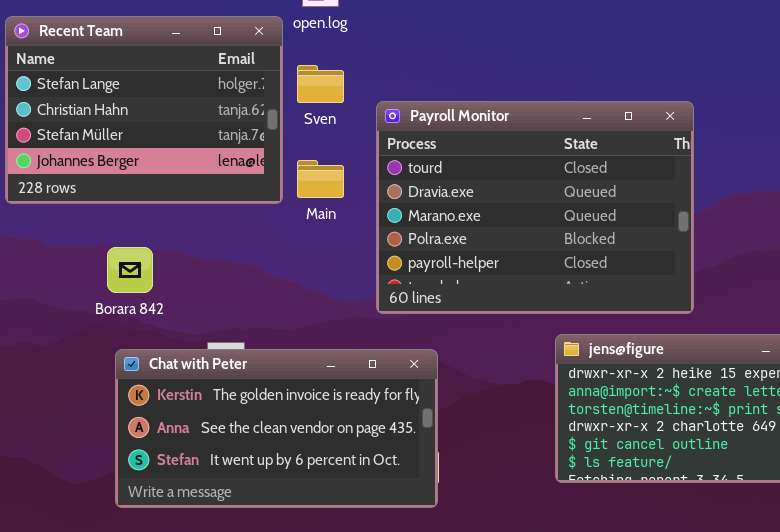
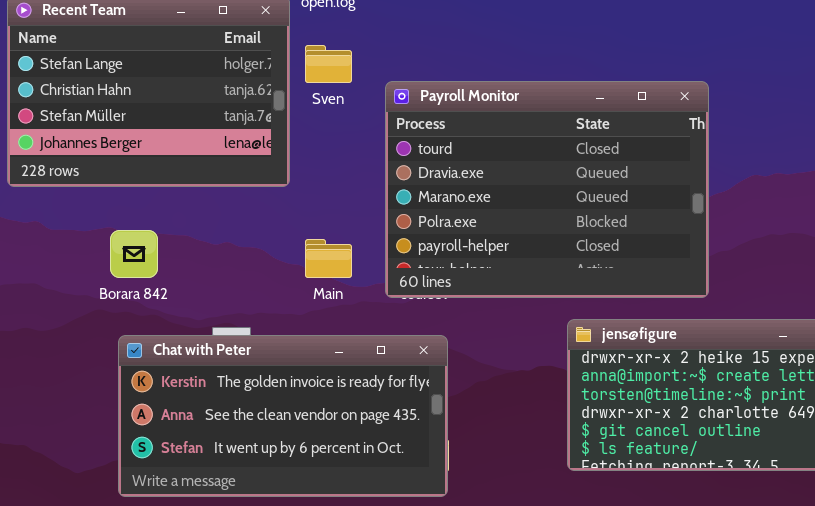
Main: [297,160,344,198] -> [305,239,352,278], moved

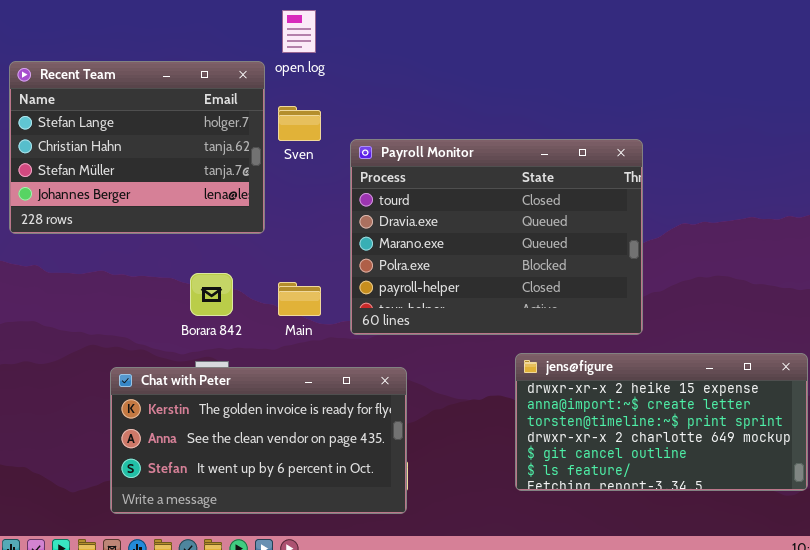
Borara 842: [110,230,158,278] -> [190,273,233,316], moved

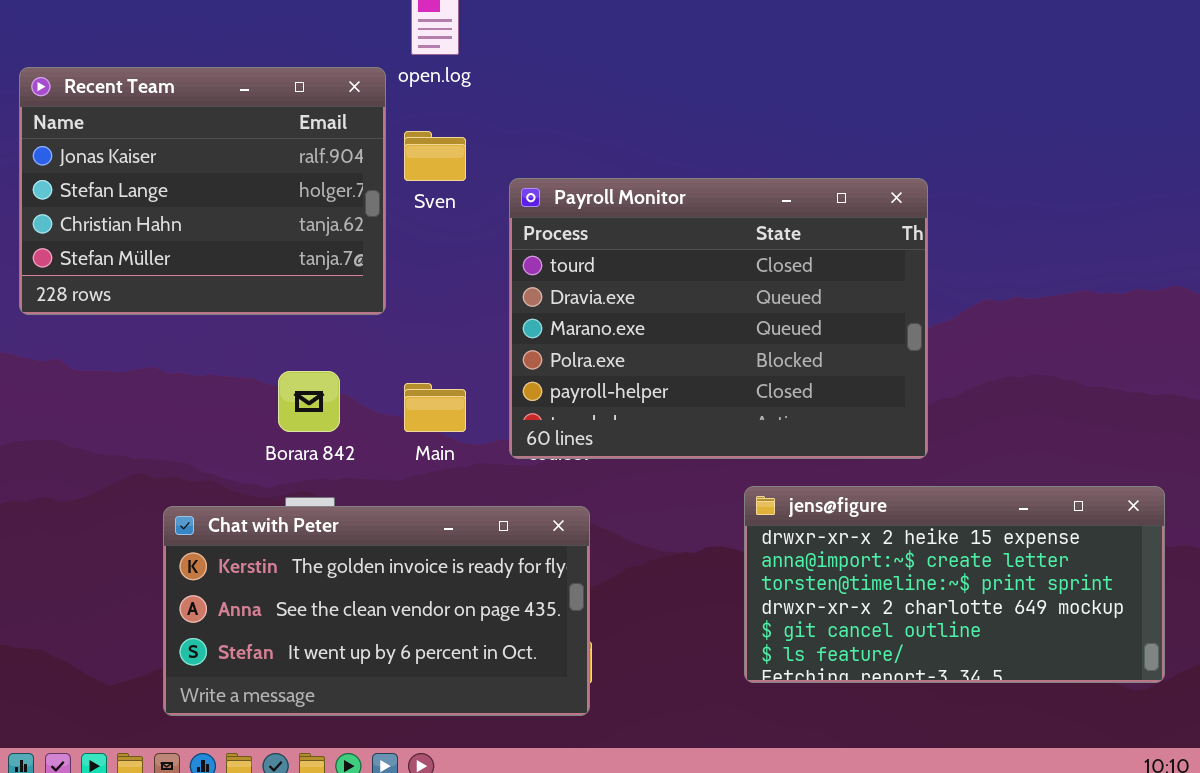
Recent Team: [9,61,265,234] -> [19,67,386,315], scrolled up 1 row

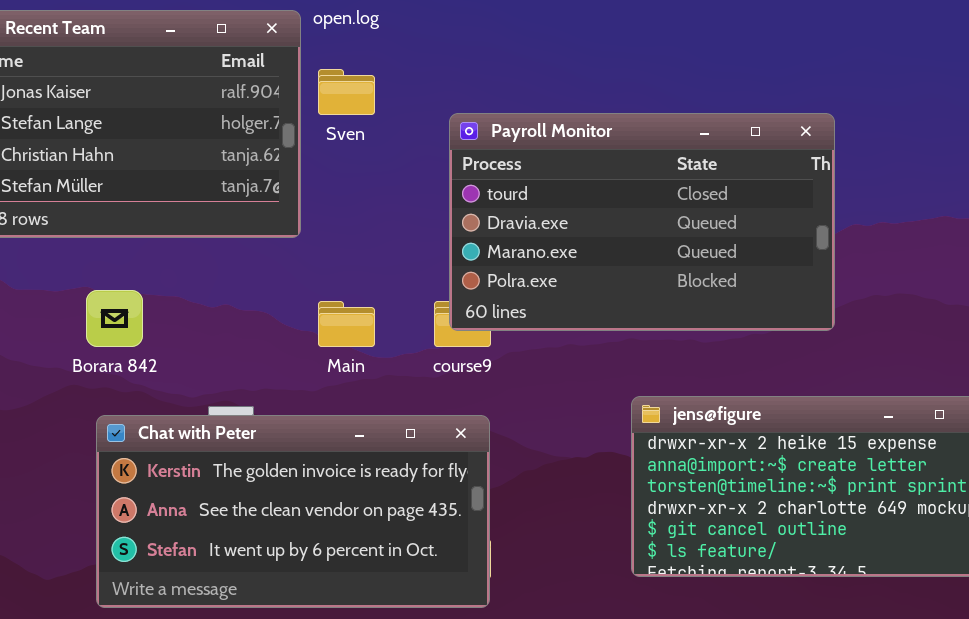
Payroll Monitor: [509,178,928,459] -> [449,113,835,331], moved, resized
Borara 842: [278,371,340,432] -> [86,290,143,347], moved

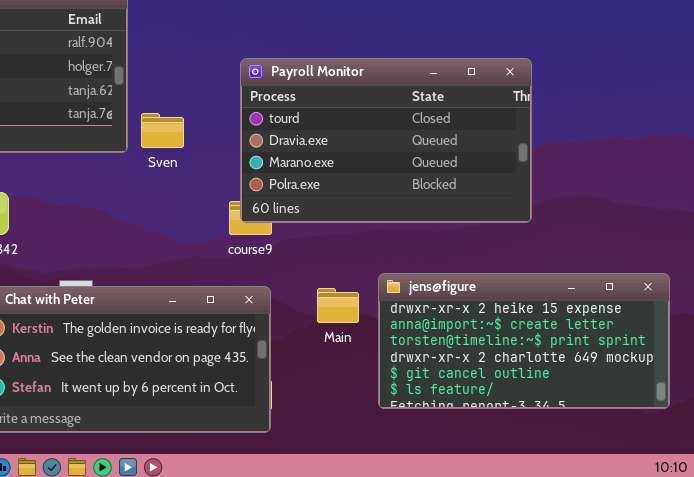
Sven: [318,69,375,115] -> [141,113,184,148], moved
Main: [318,301,375,347] -> [317,288,359,323], moved

